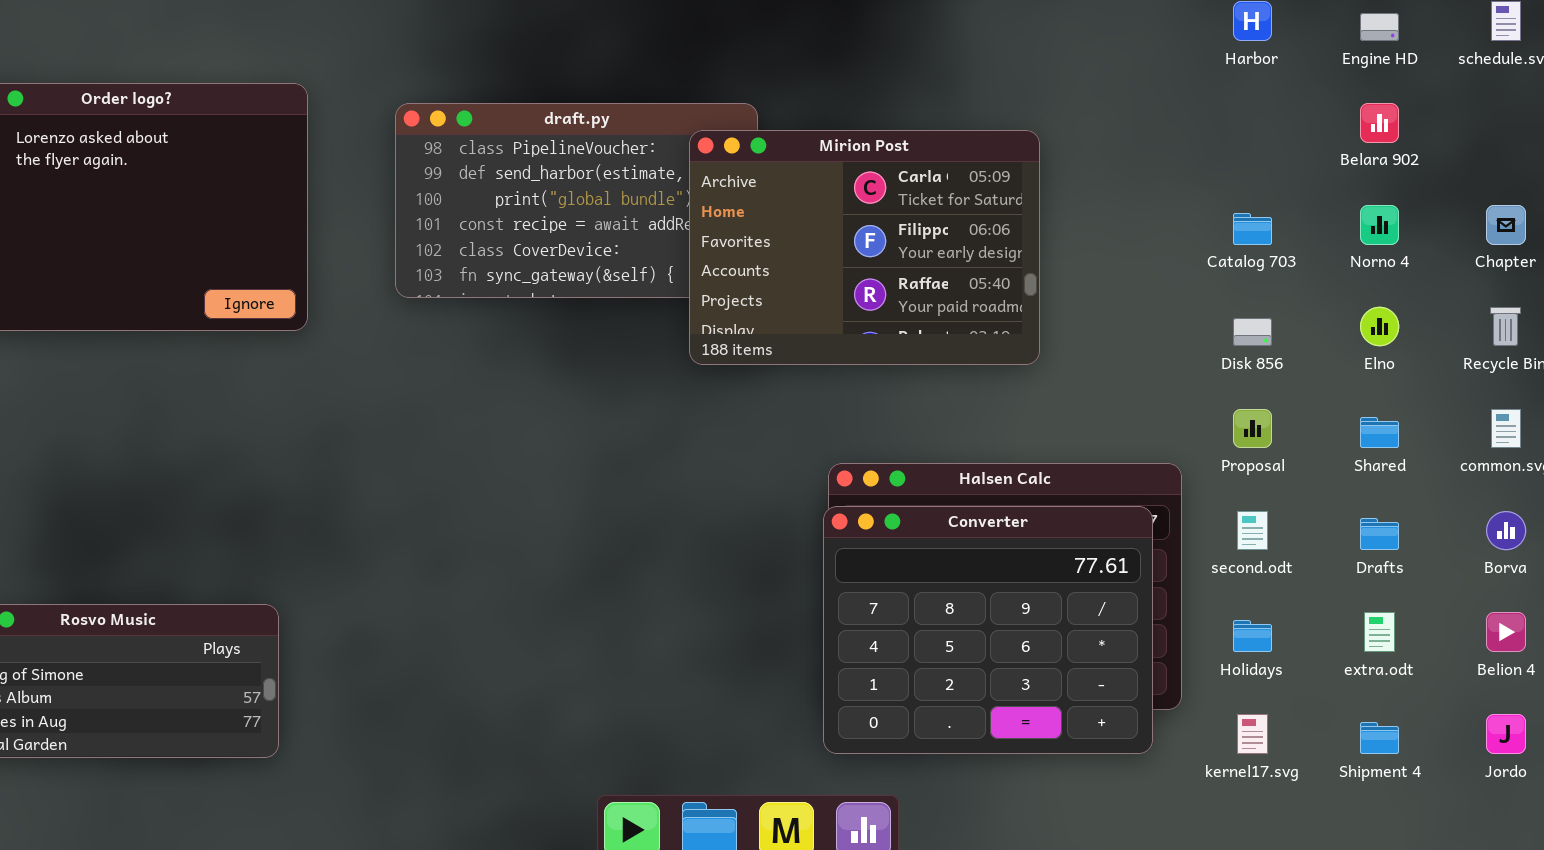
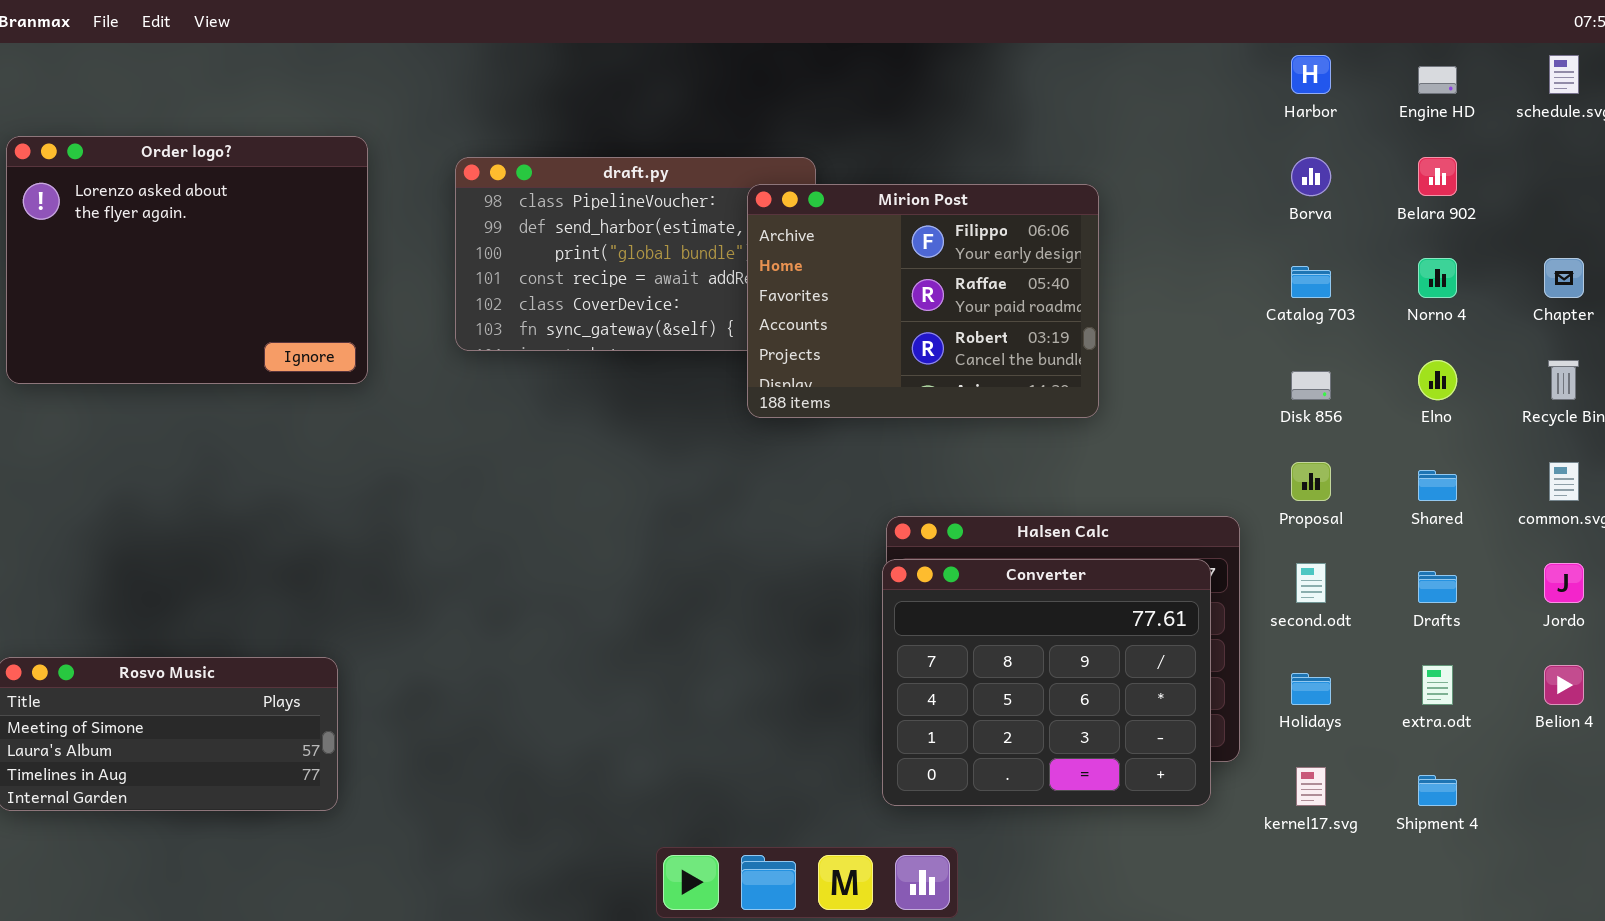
Mirion Post: [689,130,1040,365] -> [747,184,1099,418], scrolled down 1 row
Borva: [1486,511,1526,550] -> [1291,157,1331,196], moved
Jordo: [1486,714,1526,754] -> [1544,563,1584,603], moved

